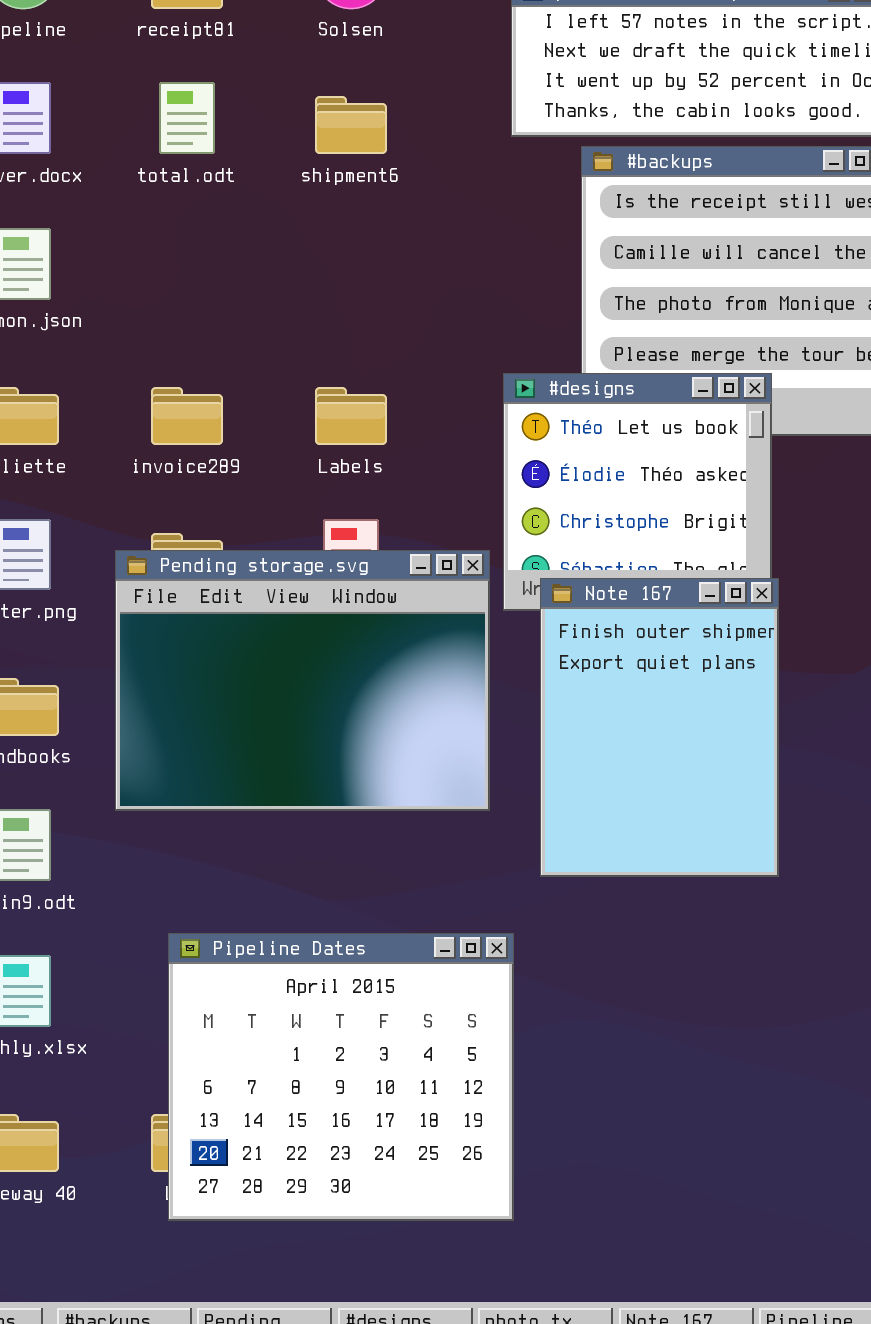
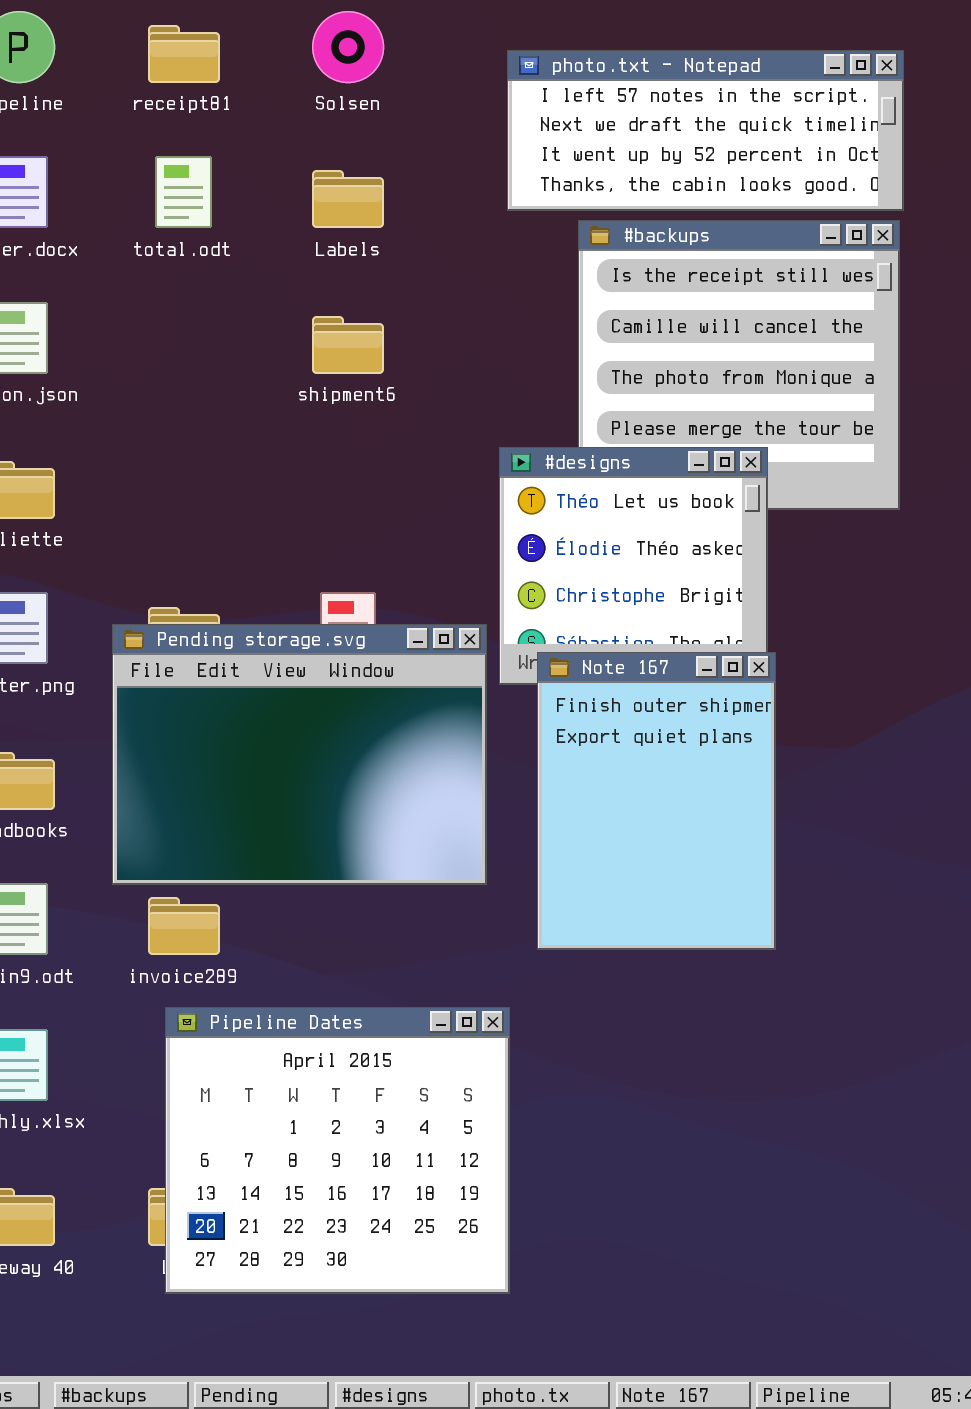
shipment6: [315,96,387,154] -> [312,316,384,374], moved
invoice289: [151,387,223,445] -> [148,897,220,955], moved
Labels: [315,387,387,445] -> [312,170,384,228], moved

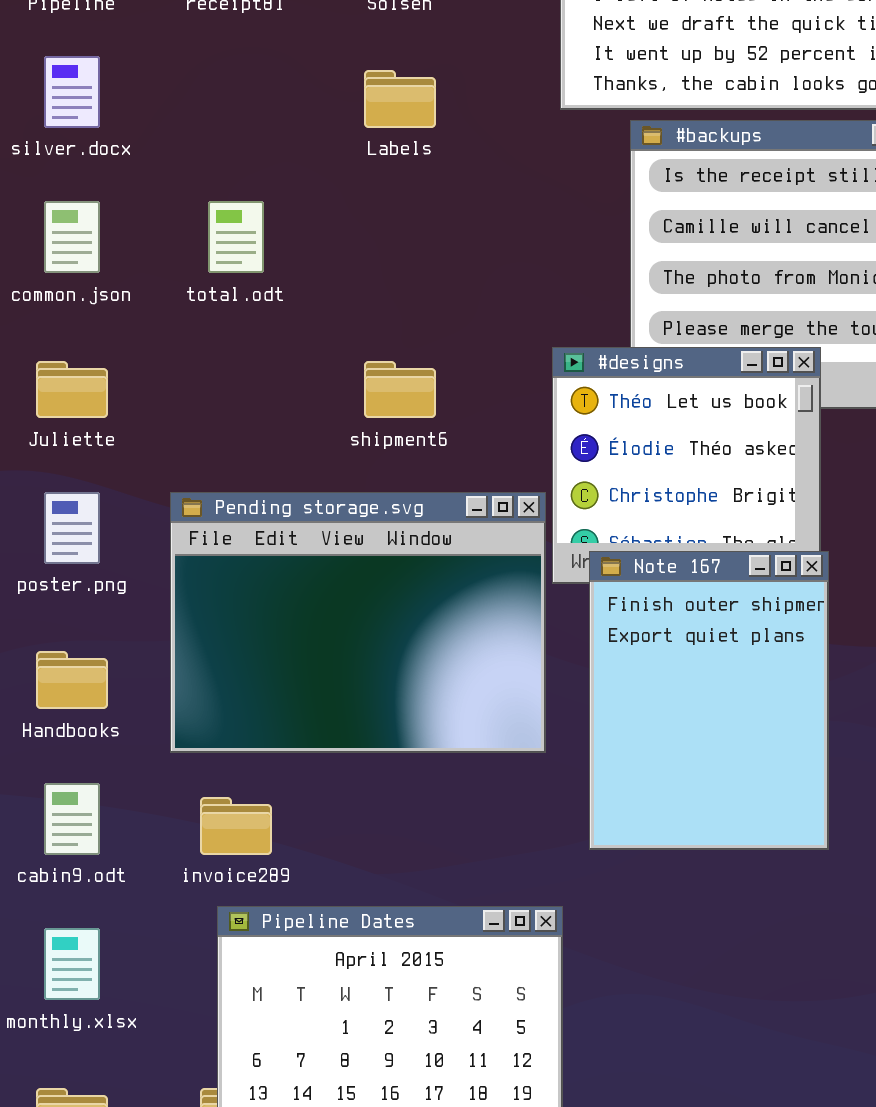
total.odt: [155,156,212,228] -> [208,201,264,273], moved
shipment6: [312,316,384,374] -> [364,361,436,418], moved
Pending storage.svg: [112,624,487,885] -> [170,492,546,753], moved

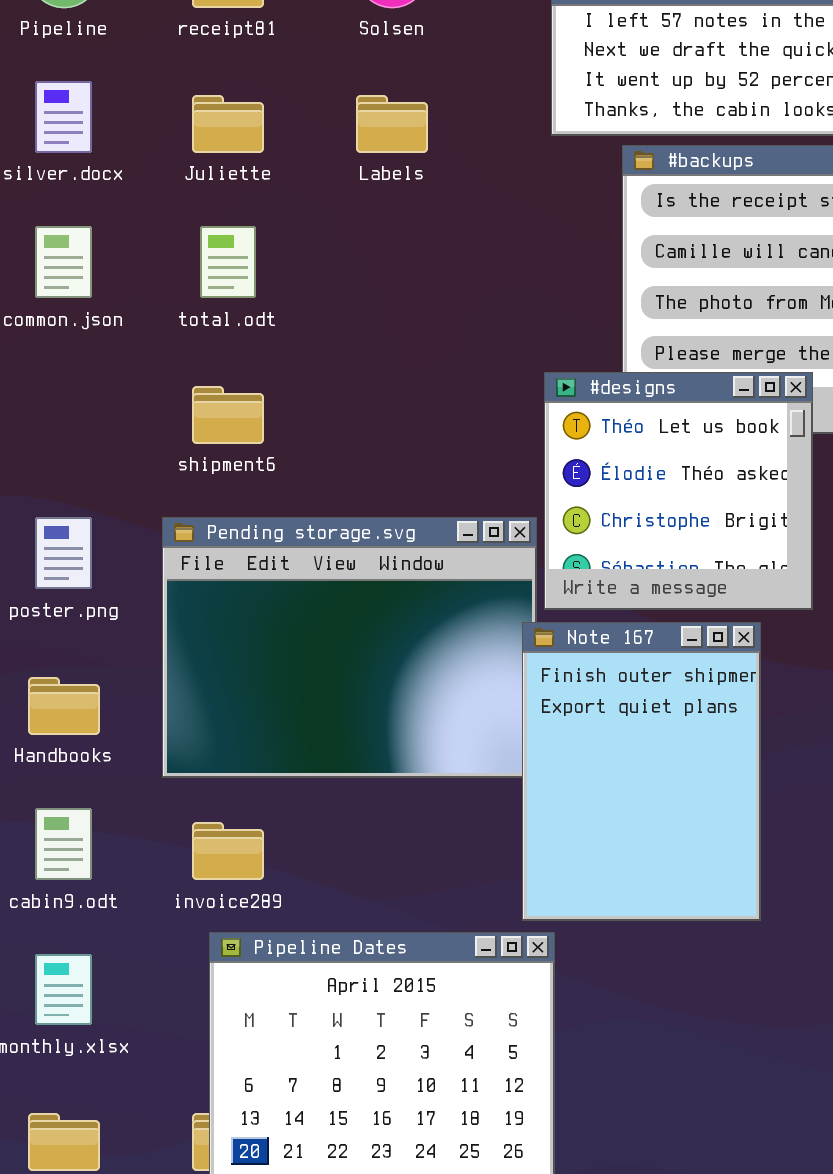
Juliette: [36,361,108,418] -> [192,95,264,153], moved
shipment6: [364,361,436,418] -> [192,386,264,444], moved
Note 167: [589,551,829,850] -> [522,622,761,921], moved

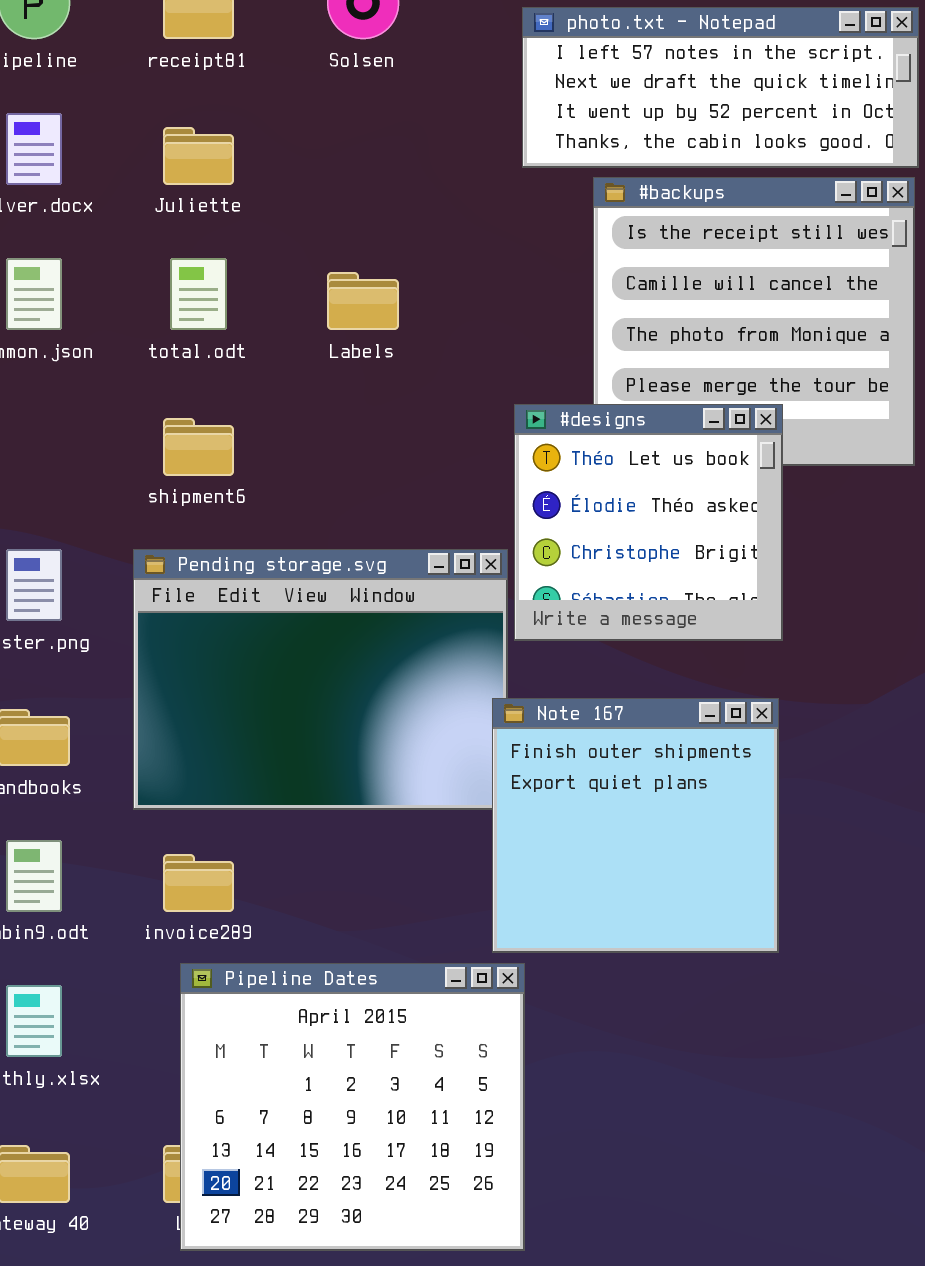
Labels: [356,95,428,153] -> [327,272,399,330], moved
Note 167: [522,622,761,921] -> [492,698,779,953], resized

